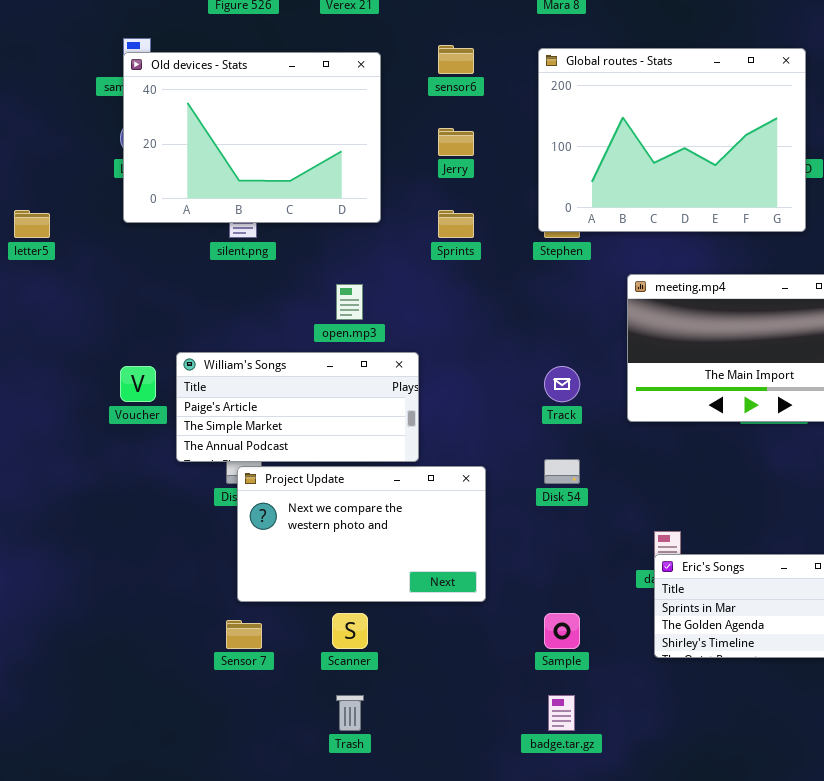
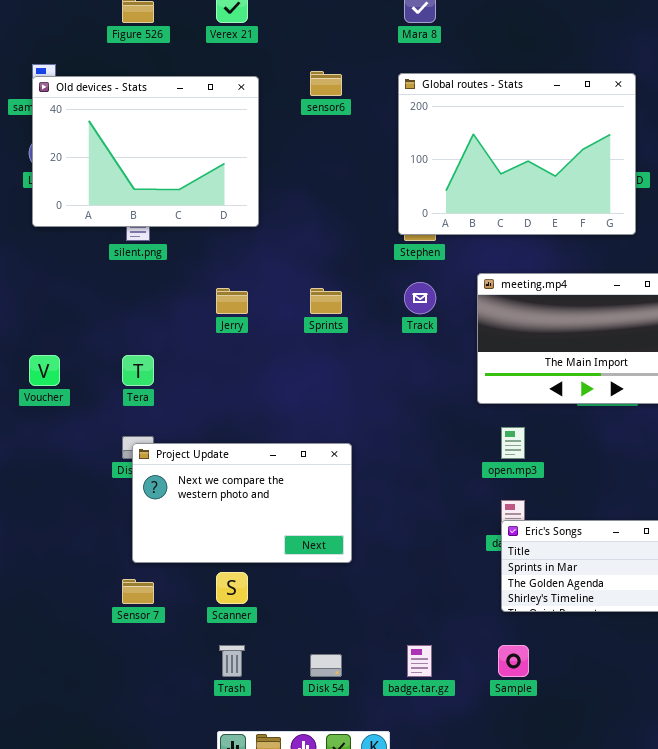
Jerry: [438,128,474,156] -> [216,288,248,314], moved
Sprints: [438,210,474,238] -> [310,288,342,314], moved
open.mp3: [336,284,363,320] -> [501,427,525,459], moved
William's Songs: [176,352,419,462] -> none, closed
Track: [544,366,580,402] -> [404,282,436,314], moved
Disk 54: [544,459,580,484] -> [310,654,342,677], moved
Sample: [544,613,580,649] -> [498,645,529,677], moved

